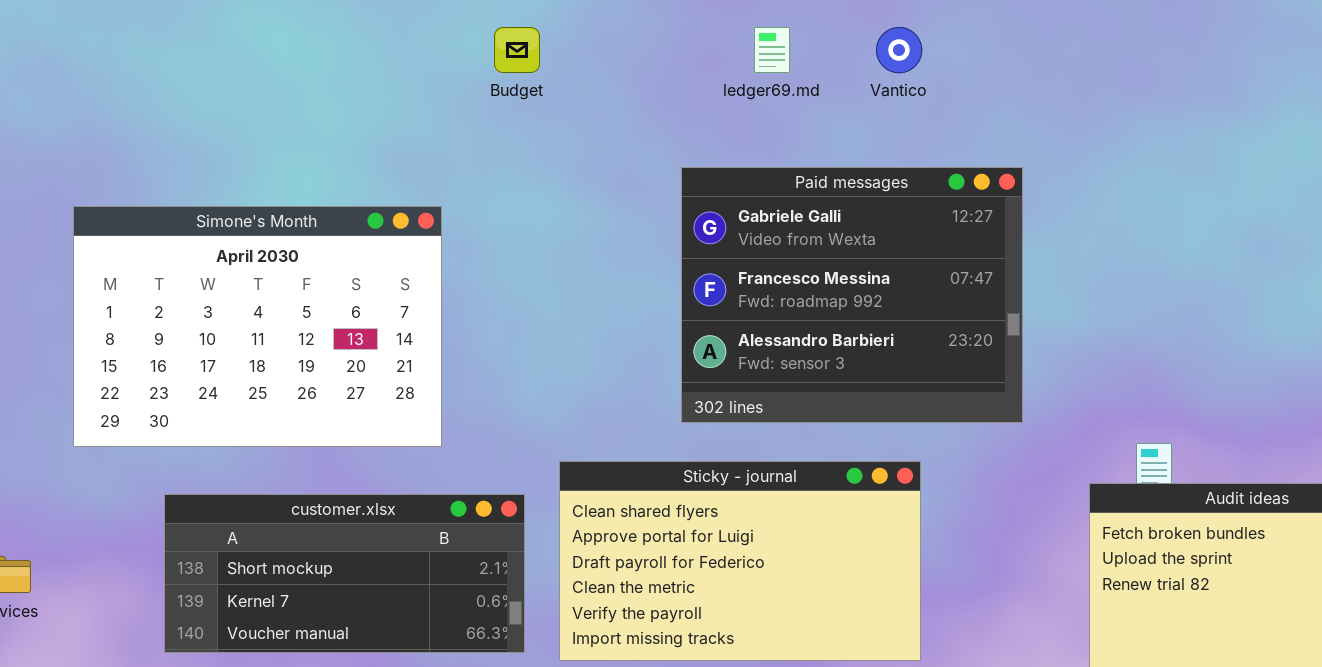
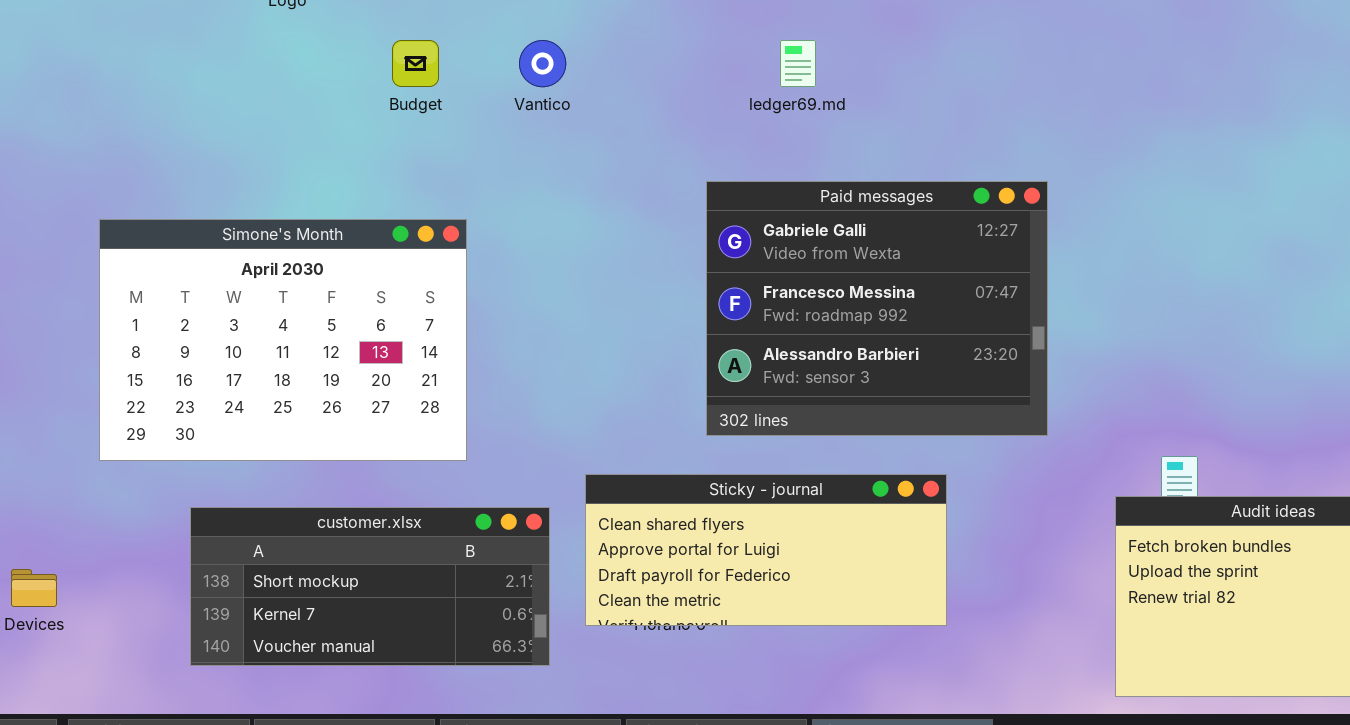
Budget: [494,27,540,73] -> [392,40,439,87], moved
Vantico: [876,27,922,73] -> [519,40,566,87], moved
Sticky - journal: [559,461,921,661] -> [585,474,947,626], resized

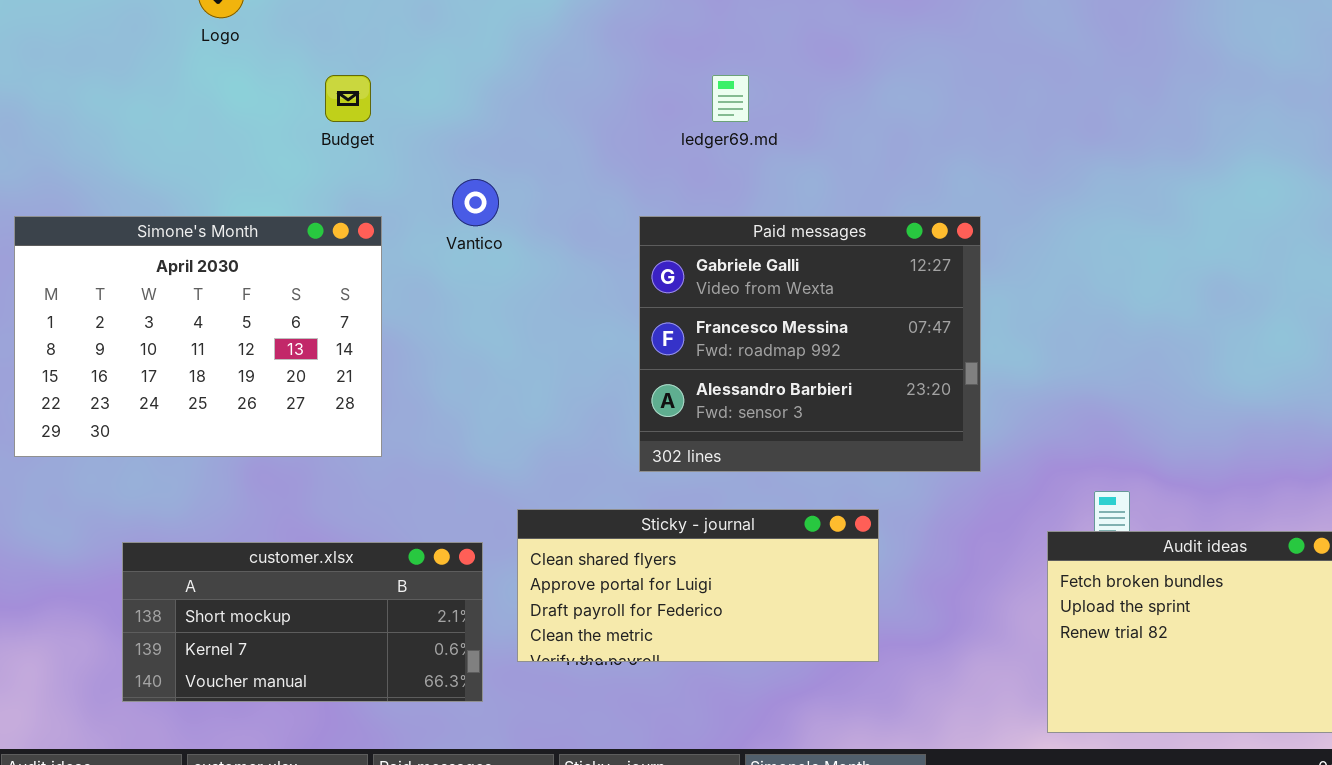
Vantico: [519,40,566,87] -> [452,179,499,226], moved
Simone's Month: [99,219,467,461] -> [14,216,382,457], moved

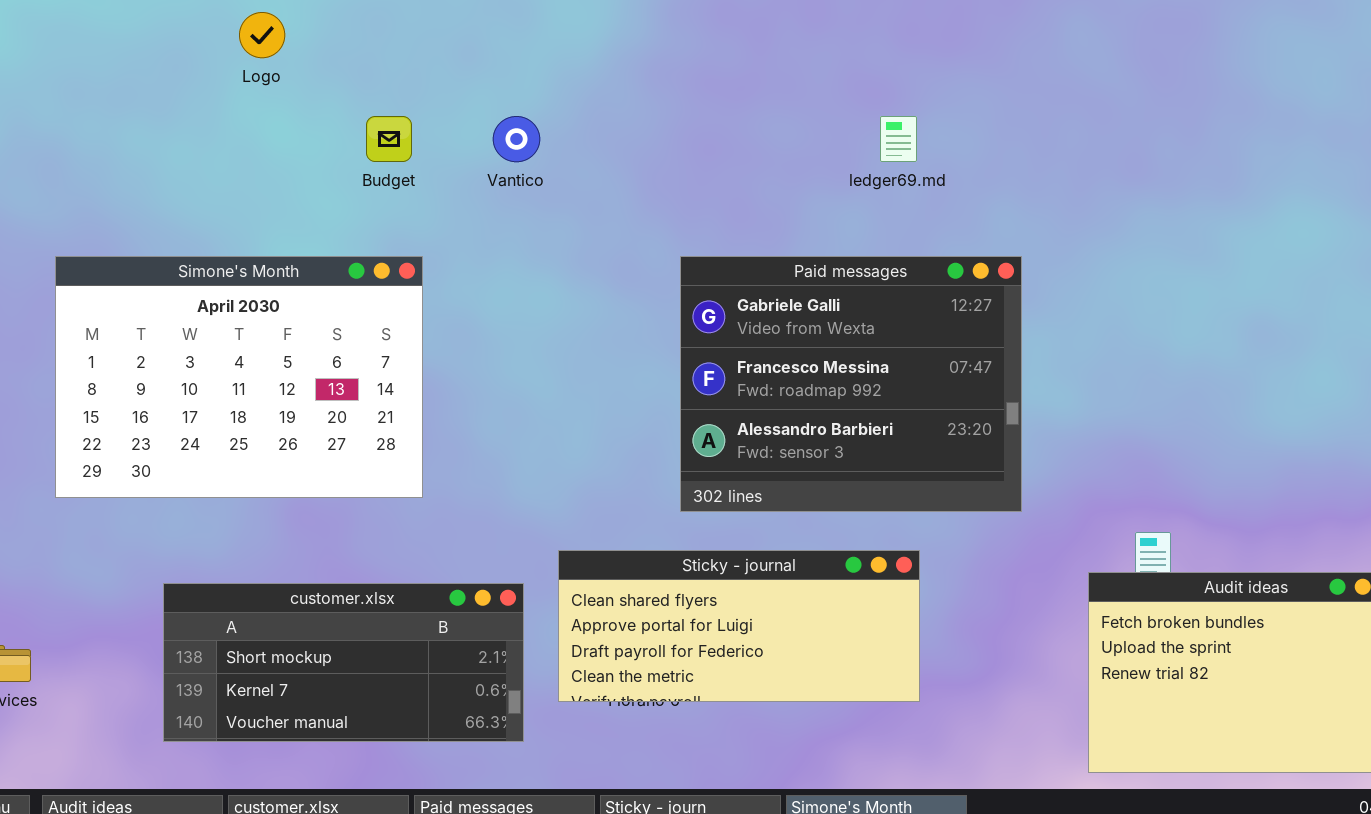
ledger69.md: [712,75,749,122] -> [880,116,917,162], moved
Vantico: [452,179,499,226] -> [493,116,540,162], moved

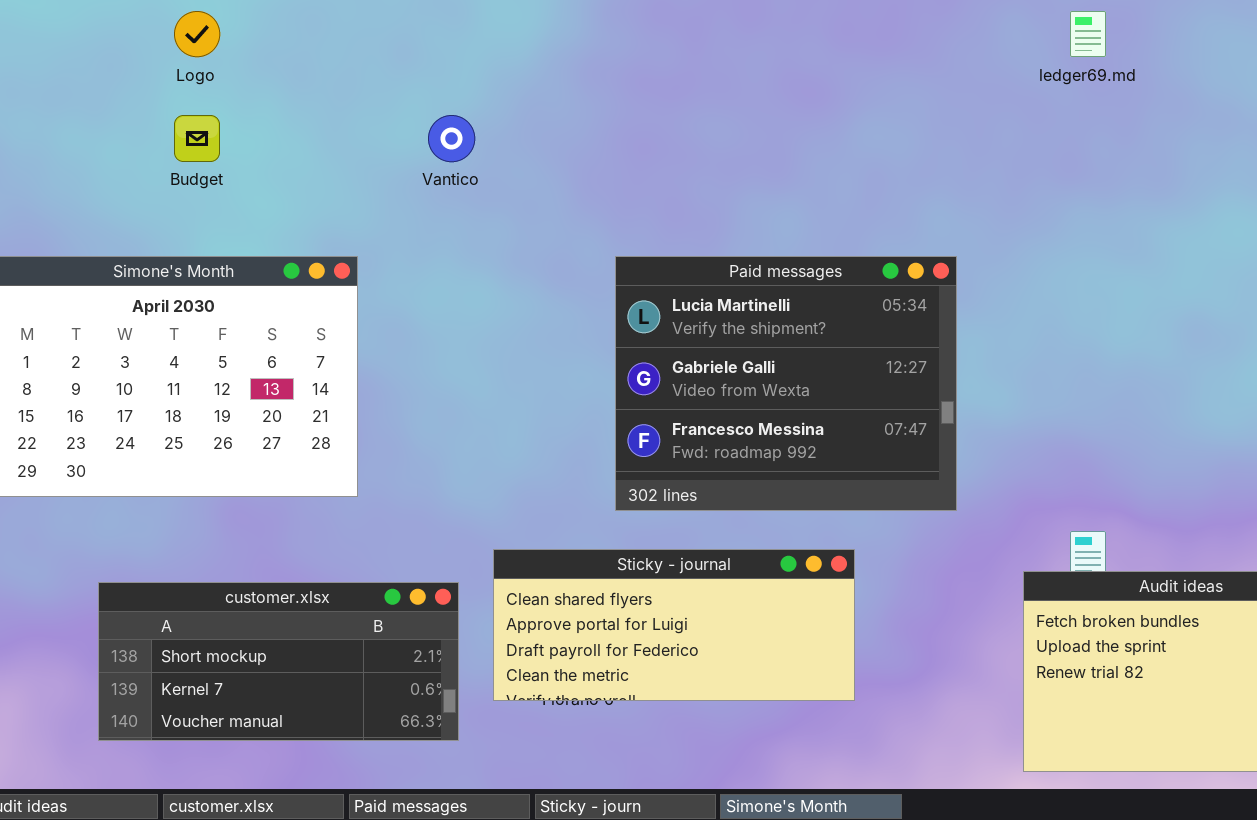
Budget: [366,116,412,162] -> [174,115,220,162], moved
ledger69.md: [880,116,917,162] -> [1070,11,1106,57], moved
Paid messages: [680,256,1022,512] -> [615,256,957,511], scrolled up 1 row

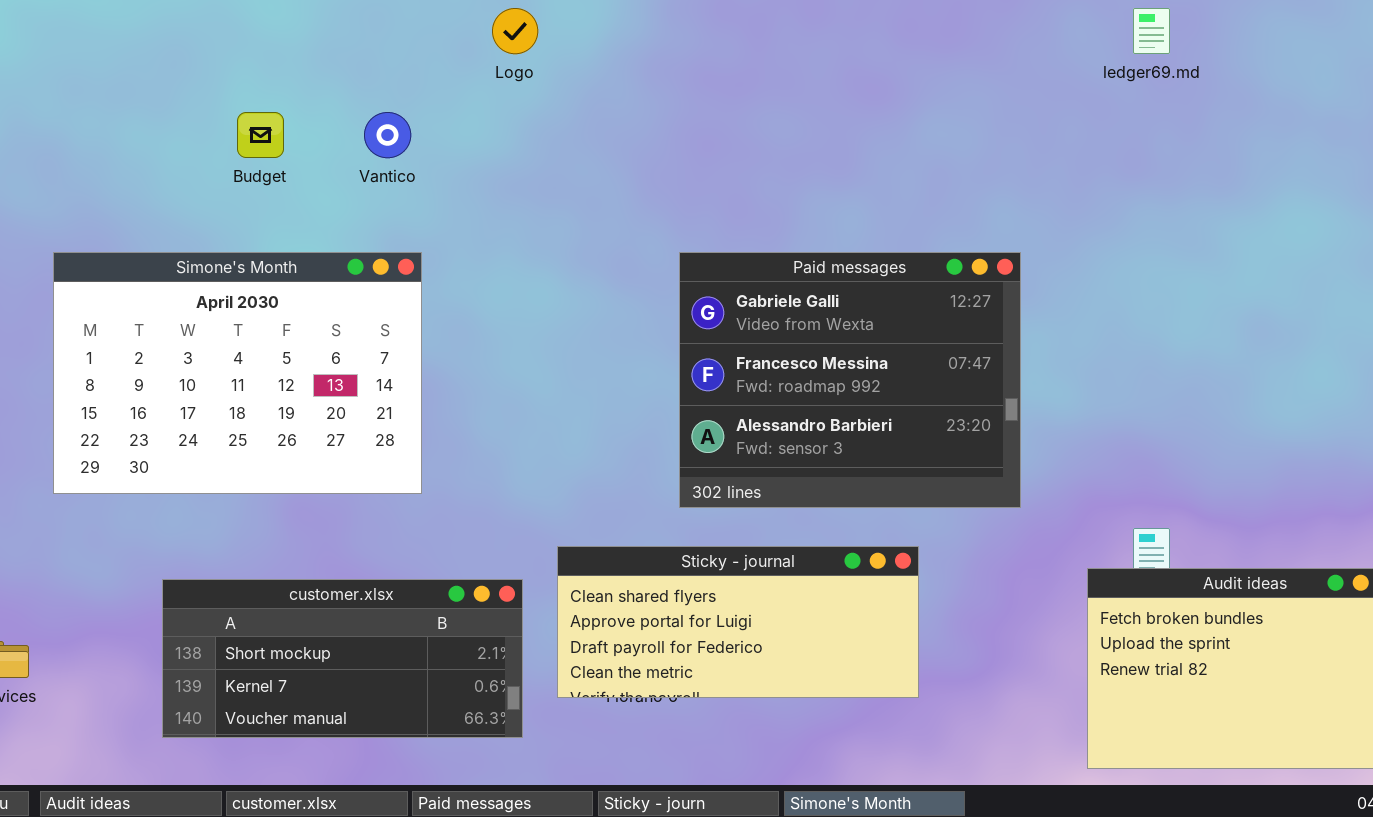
Logo: [174,11,220,57] -> [492,8,538,54], moved
Vantico: [428,115,475,162] -> [364,112,411,158], moved
Paid messages: [615,256,957,511] -> [679,252,1021,508], scrolled down 1 row

